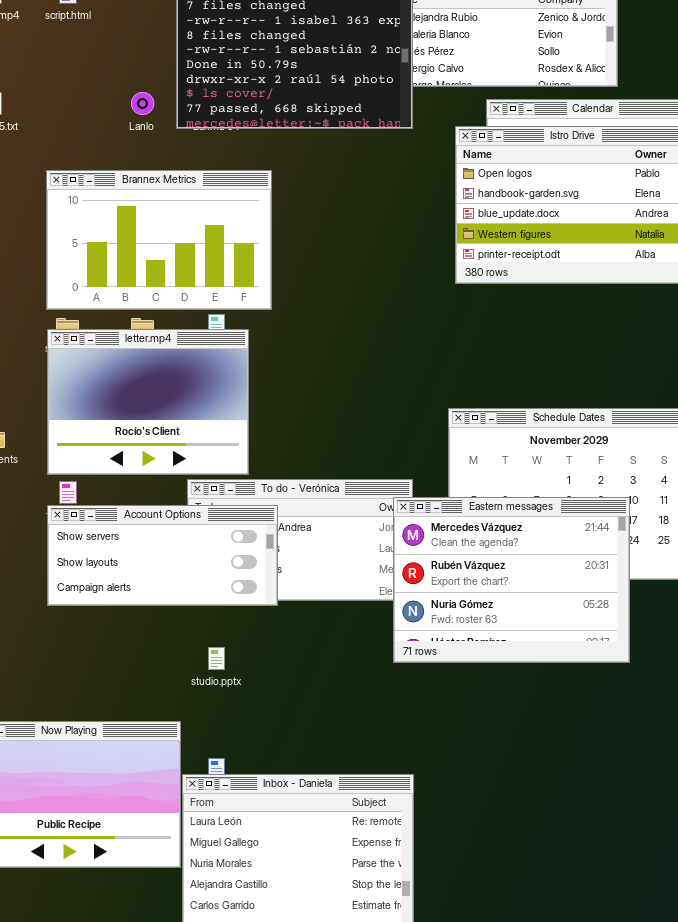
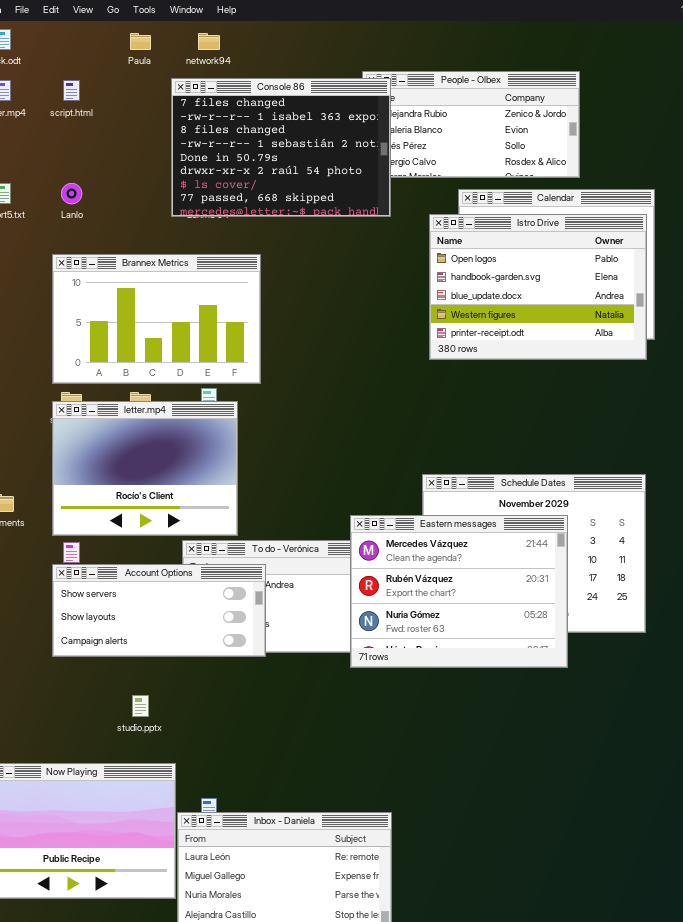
Lanlo: [131,92,154,115] -> [61,183,82,204], moved
Eastern messages: [393,497,630,663] -> [350,515,568,668], moved
studio.pptx: [208,647,225,670] -> [132,695,149,717], moved

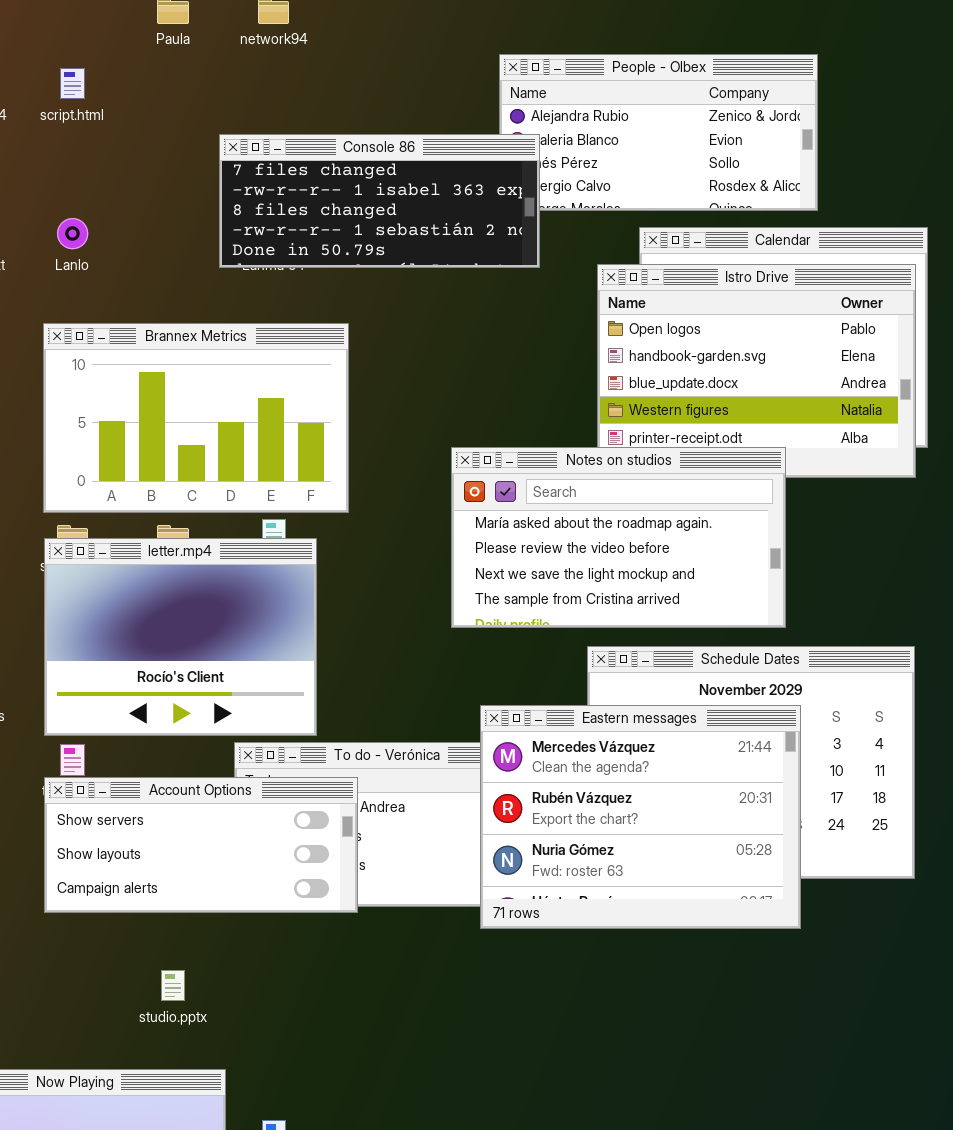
Console 86: [171,78,391,217] -> [219,134,540,268], resized
Notes on studios: none -> [451,447,786,628], opened

